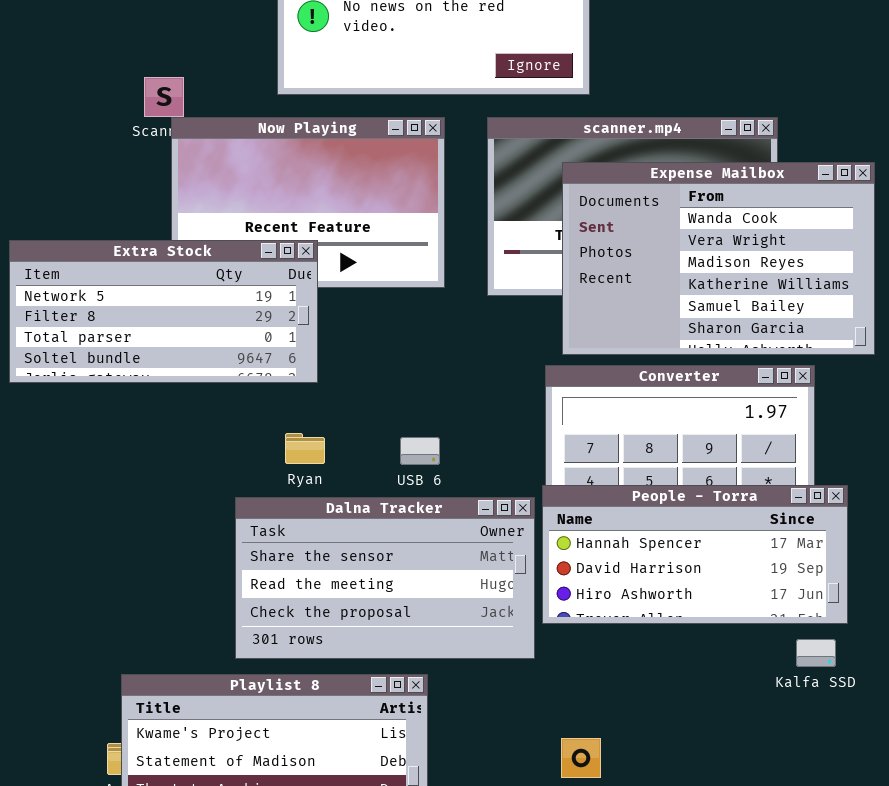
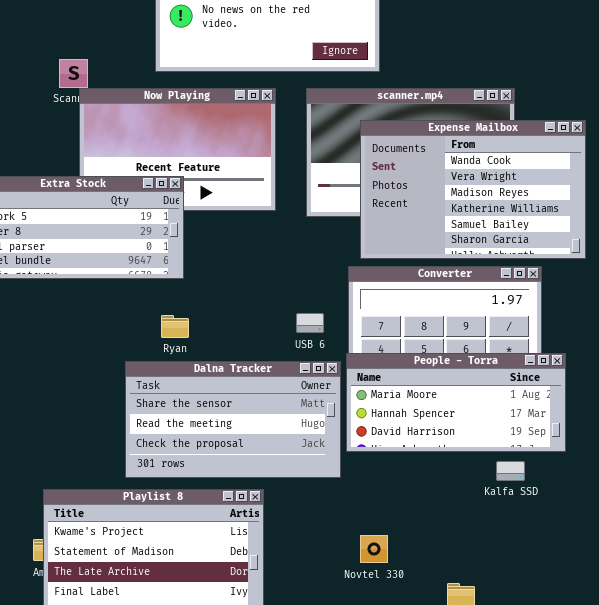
USB 6: [400,437,440,465] -> [296,313,324,333], moved
People - Torra: [542,485,848,624] -> [346,353,566,452], scrolled up 1 row
Kalfa SSD: [796,639,836,667] -> [496,461,525,481], moved

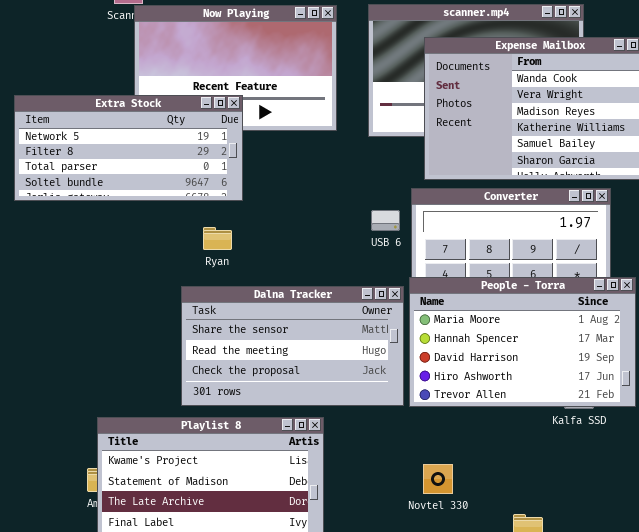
USB 6: [296,313,324,333] -> [371,210,400,231], moved
Ryan: [161,315,189,338] -> [203,227,232,250], moved
People - Torra: [346,353,566,452] -> [409,277,636,407], resized

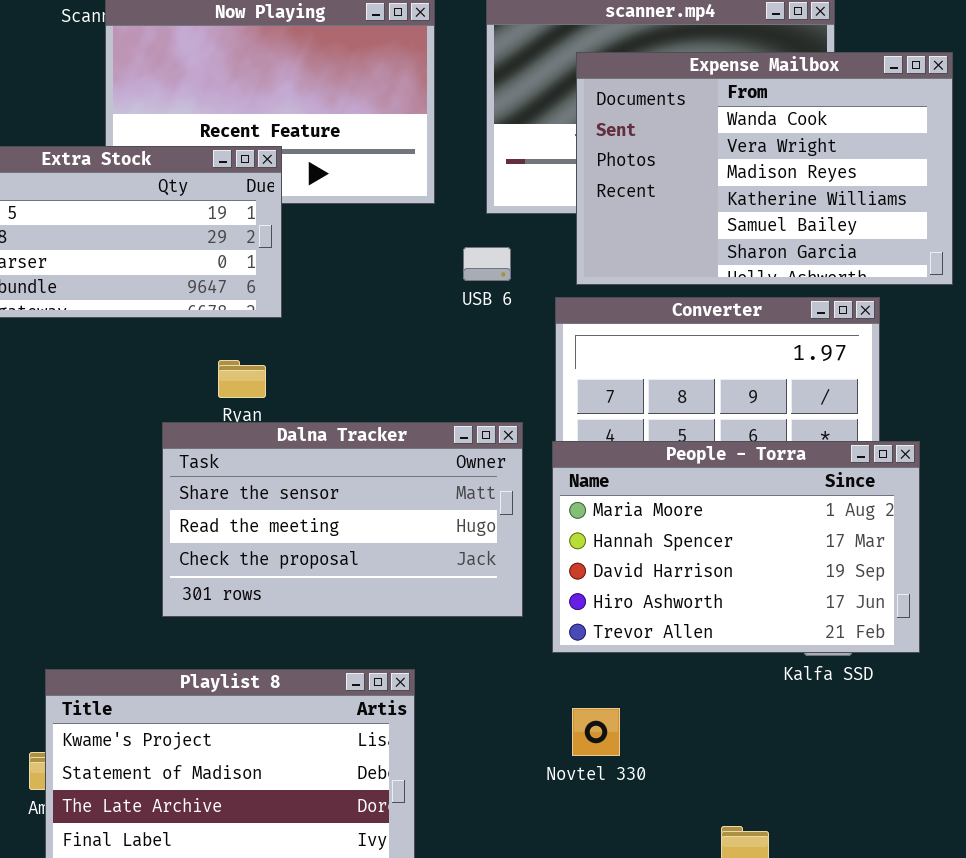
USB 6: [371,210,400,231] -> [463,247,511,281], moved
Dalna Tracker: [181,286,404,406] -> [162,422,523,617], moved
Novtel 330: [423,464,453,494] -> [572,708,620,756], moved

